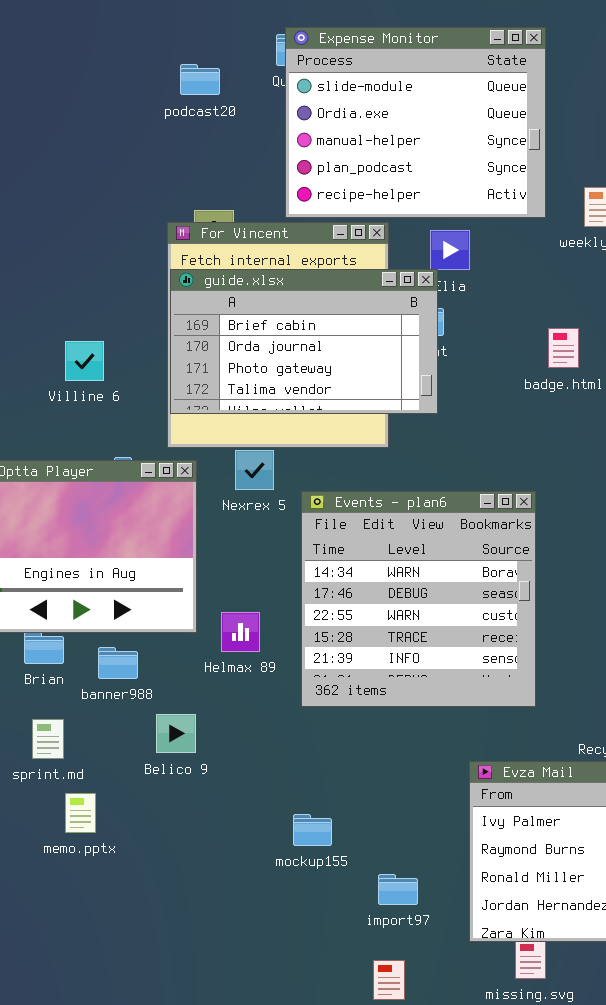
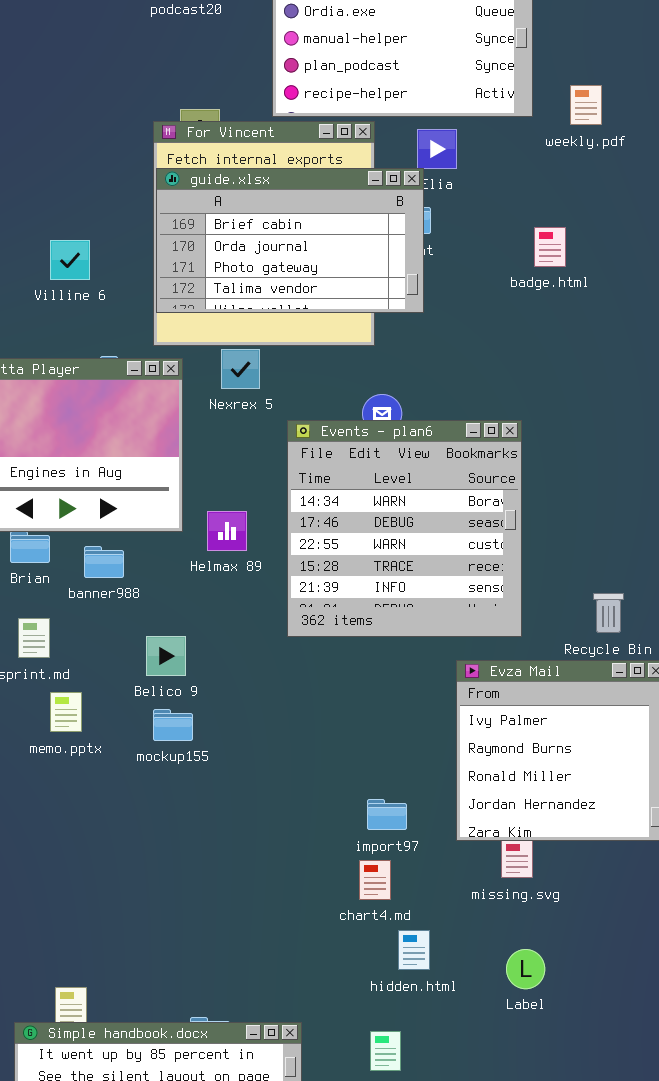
Events - plan6: [301,491,536,707] -> [287,420,522,637], moved
Belico 9: [156,714,196,753] -> [146,636,186,676], moved
mockup155: [293,814,332,846] -> [153,709,193,741], moved
import97: [378,874,418,905] -> [367,799,407,830], moved

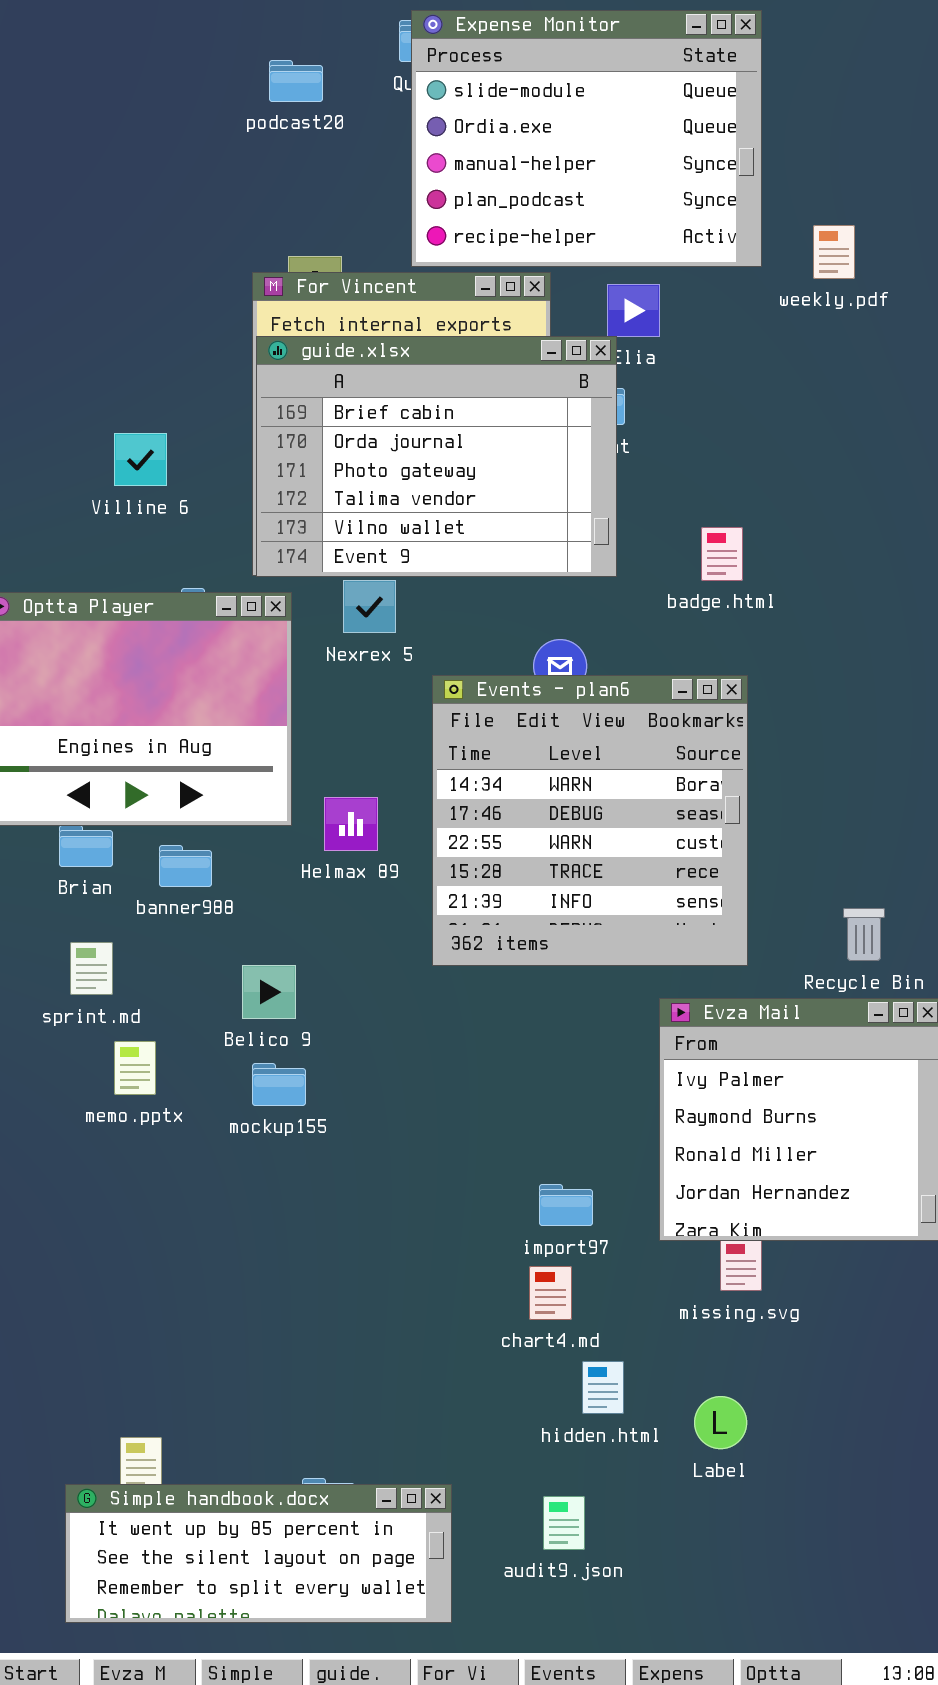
guide.xlsx: [156,168,424,313] -> [256,336,617,577], resized
badge.html: [534,227,566,267] -> [701,527,743,581], moved
Label: [506,949,545,989] -> [694,1396,747,1449], moved

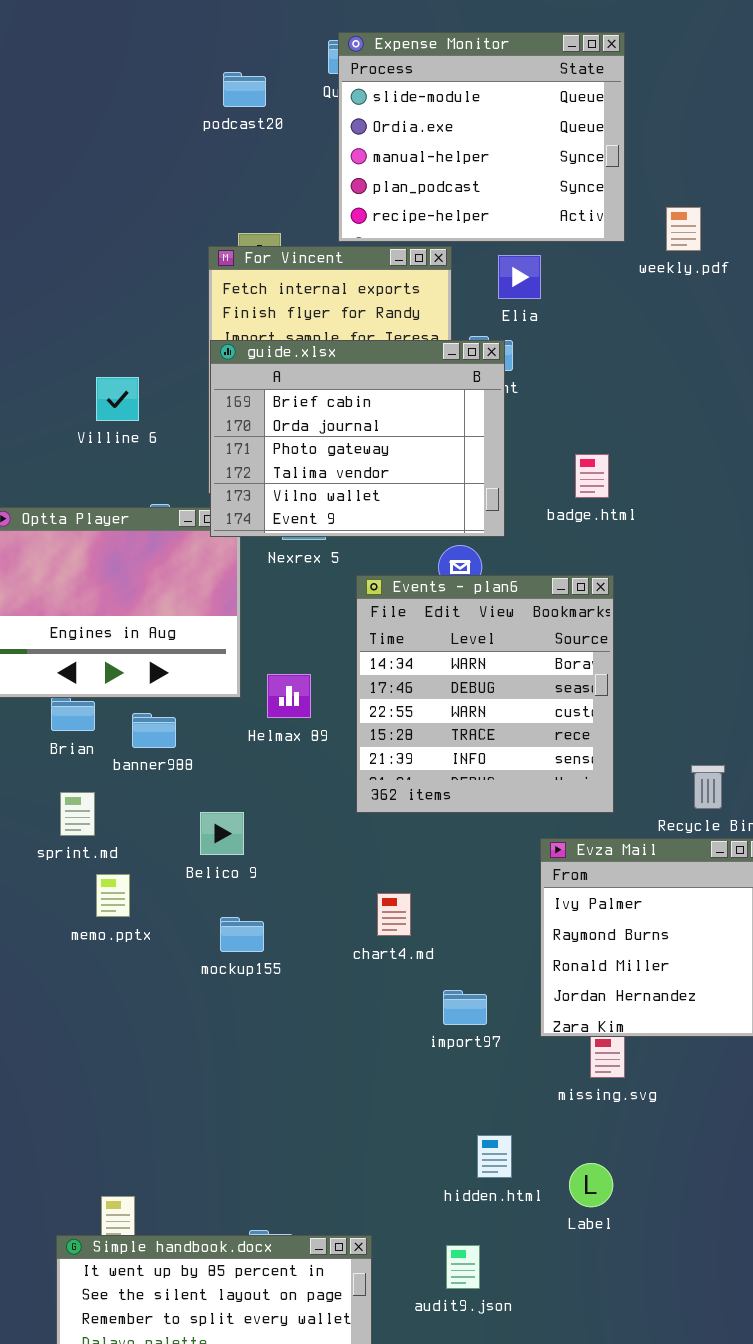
guide.xlsx: [256,336,617,577] -> [210,340,505,537], moved
mockup155: [252,1063,306,1106] -> [220,917,264,952], moved
chart4.md: [529,1266,572,1320] -> [377,893,411,936], moved

